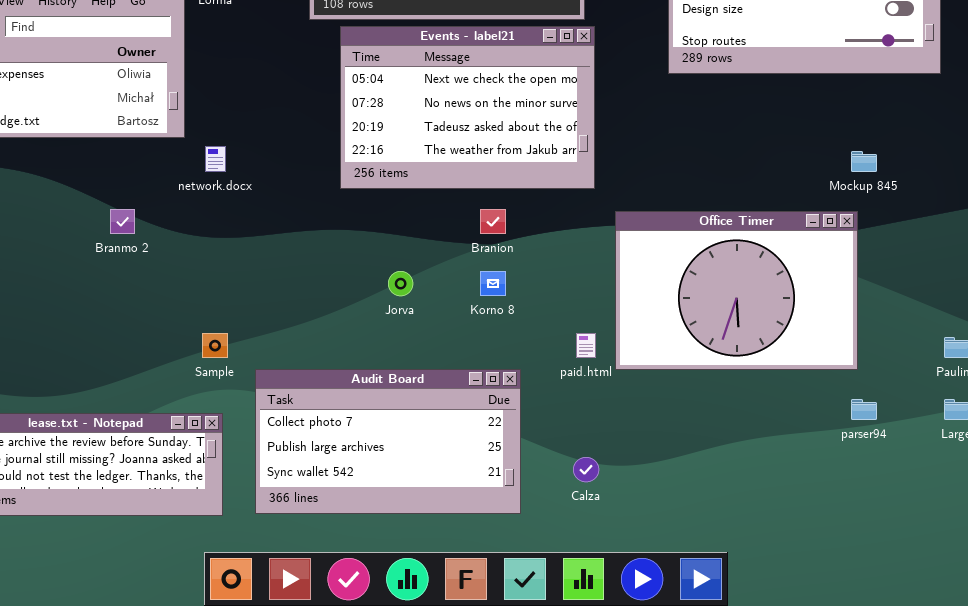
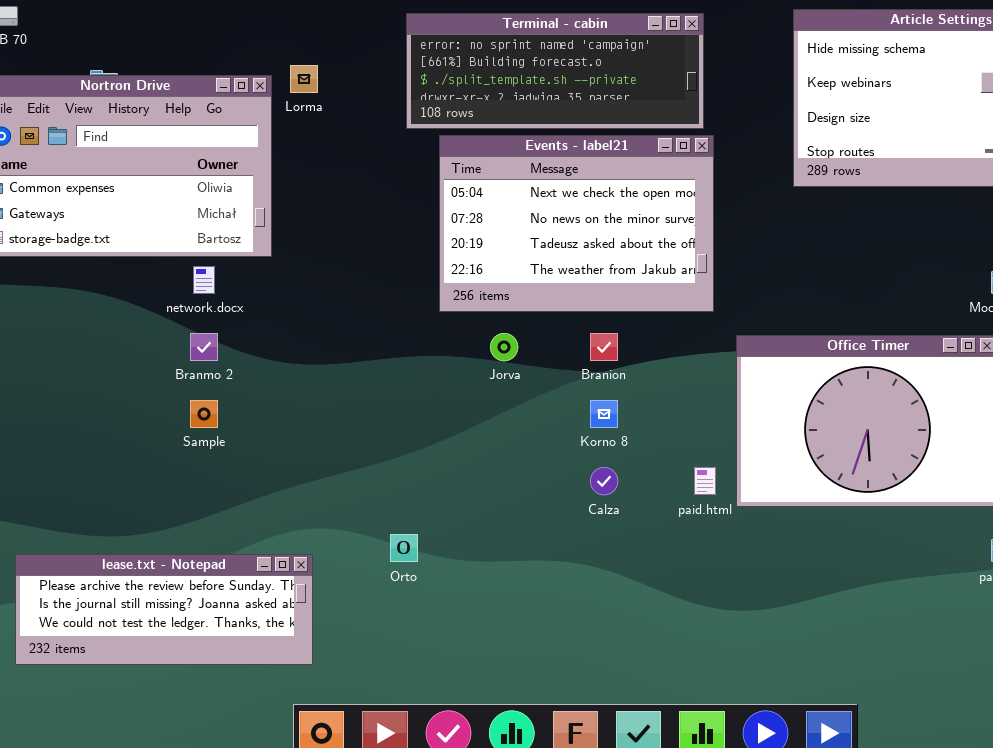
network.docx: [205,146,226,172] -> [193,266,215,294], moved
Jorva: [388,271,413,296] -> [490,333,518,361], moved
Sample: [202,333,228,358] -> [190,400,218,428], moved
Audit Board: [255,369,521,514] -> none, closed
Calza: [573,457,599,482] -> [590,467,618,495], moved

